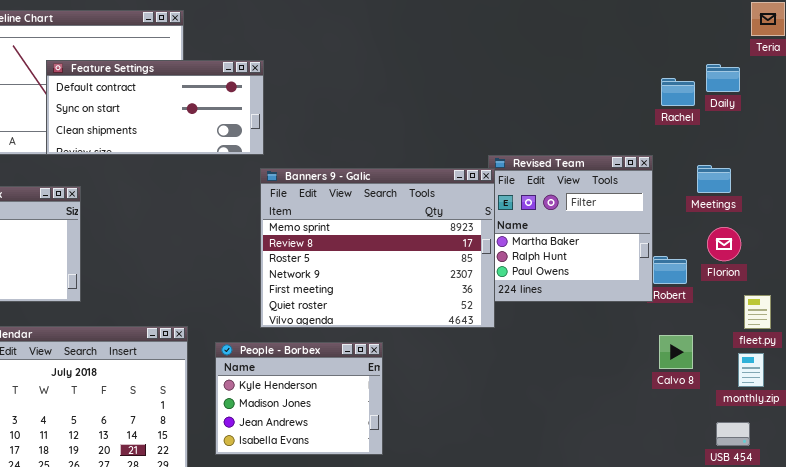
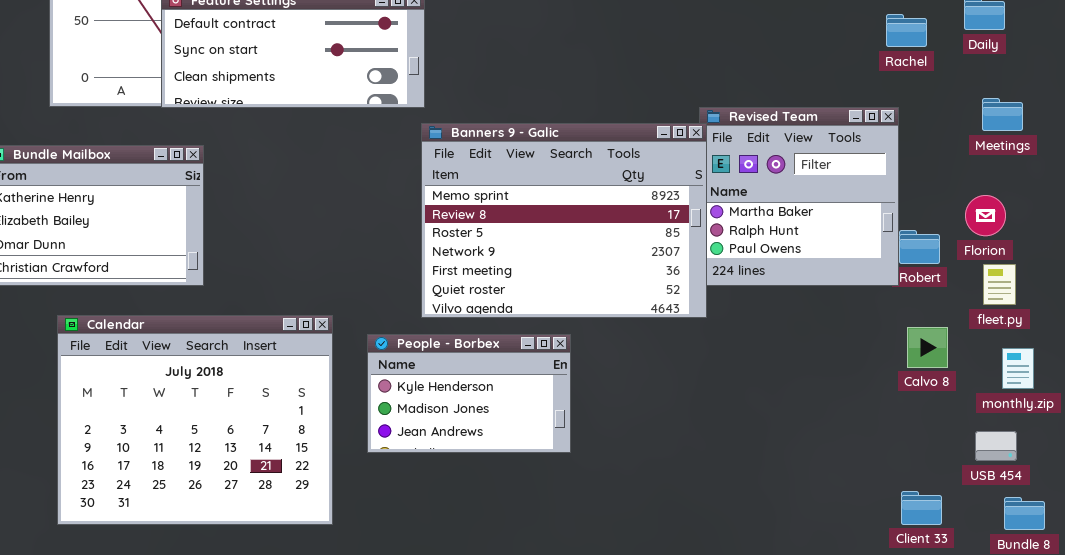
Rachel: [661,78,695,106] -> [886,14,927,47], moved
Meetings: [697,165,731,193] -> [982,98,1023,131], moved
fleet.py: [744,295,771,329] -> [983,264,1016,305], moved
People - Borbex: [215,342,383,455] -> [367,334,571,453], resized

